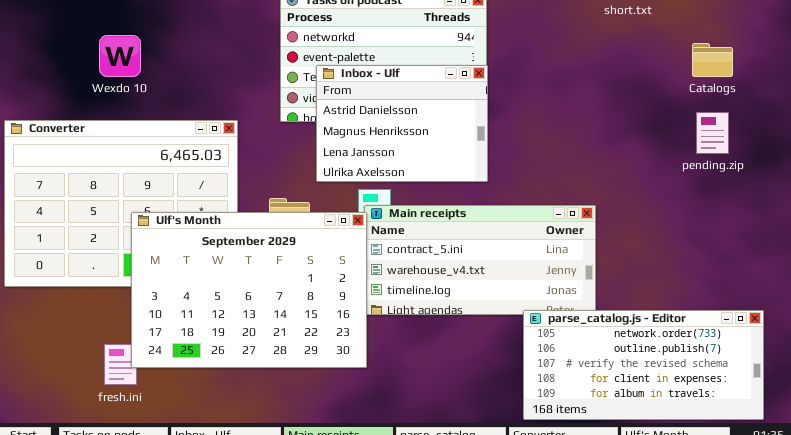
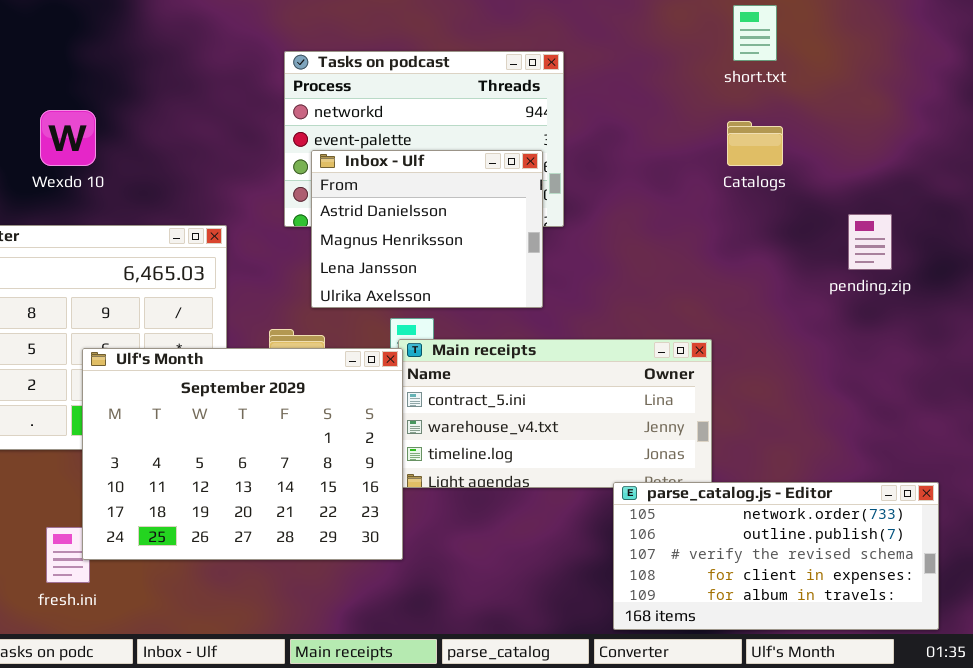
Catalogs: [692,43,733,77] -> [727,121,783,166], moved
Inbox - Ulf: [316,65,488,182] -> [311,150,543,308], moved

